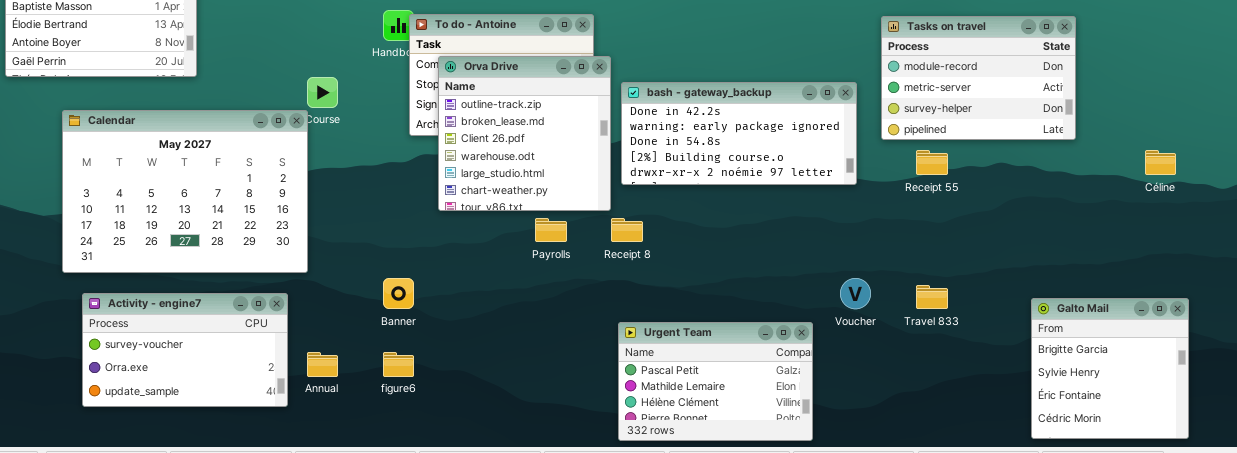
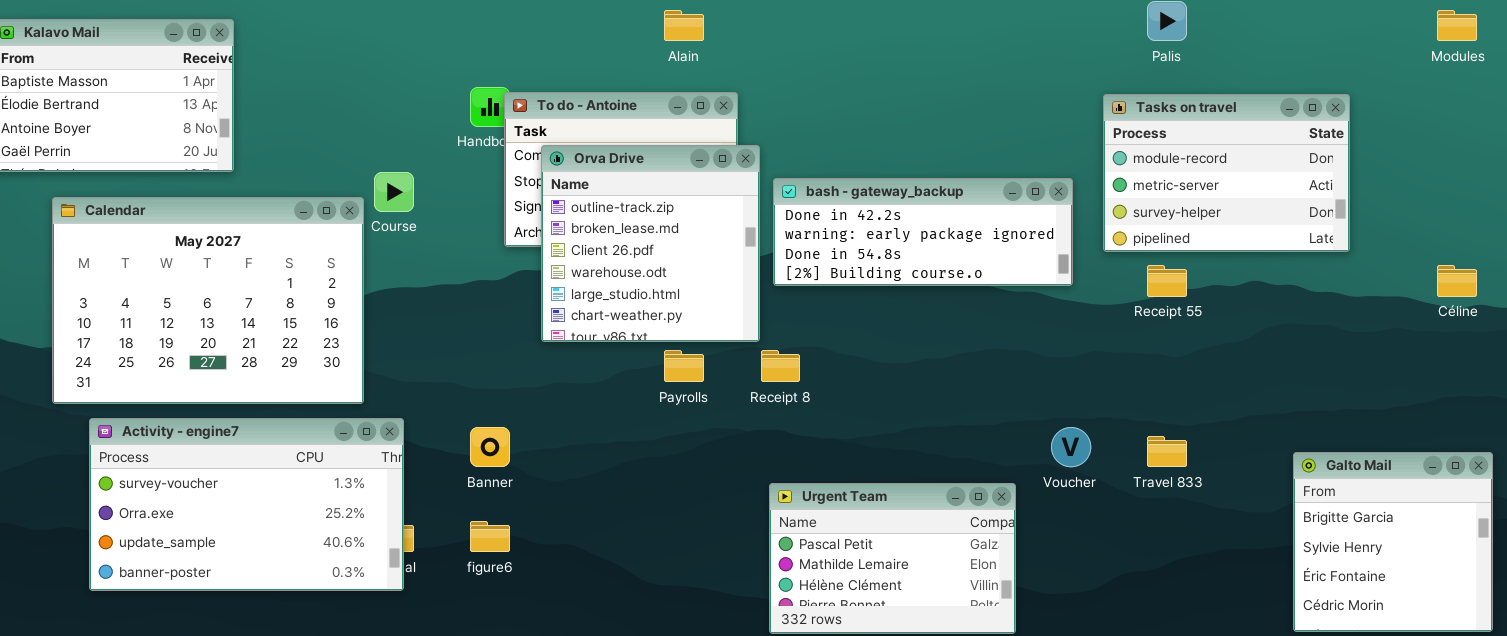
bash - gateway_backup: [621,82,857,185] -> [773,178,1073,286], resized
Calendar: [62,110,308,273] -> [52,197,364,404], moved
Activity - engine7: [82,293,288,407] -> [89,418,404,591], resized

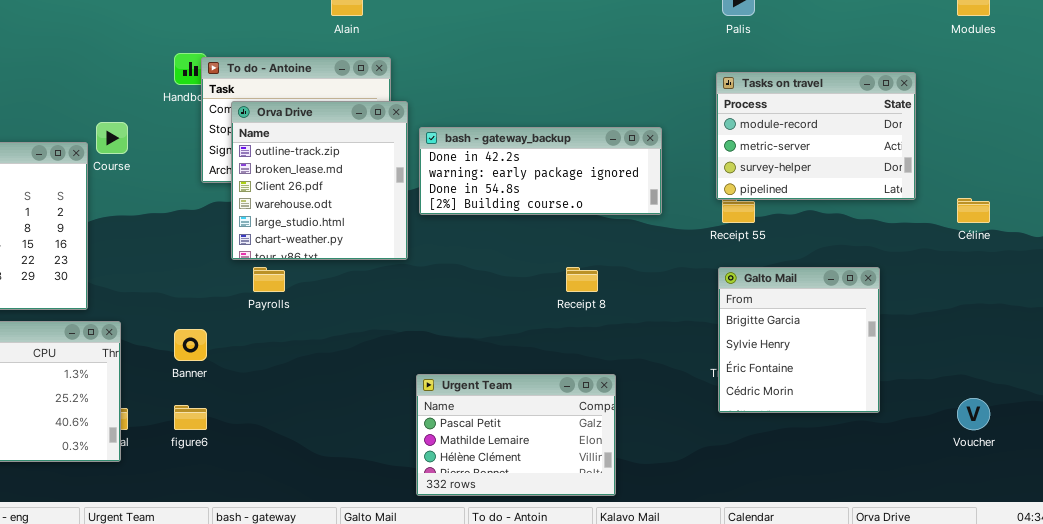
Tasks on travel: [1103,94,1350,252] -> [716,72,916,200], moved
Payrolls: [664,350,704,382] -> [253,267,285,292], moved
Receipt 8: [761,350,800,382] -> [566,267,598,292], moved
Voucher: [1051,427,1091,467] -> [957,398,990,430], moved
Galto Mail: [1293,452,1493,632] -> [718,267,880,413], moved

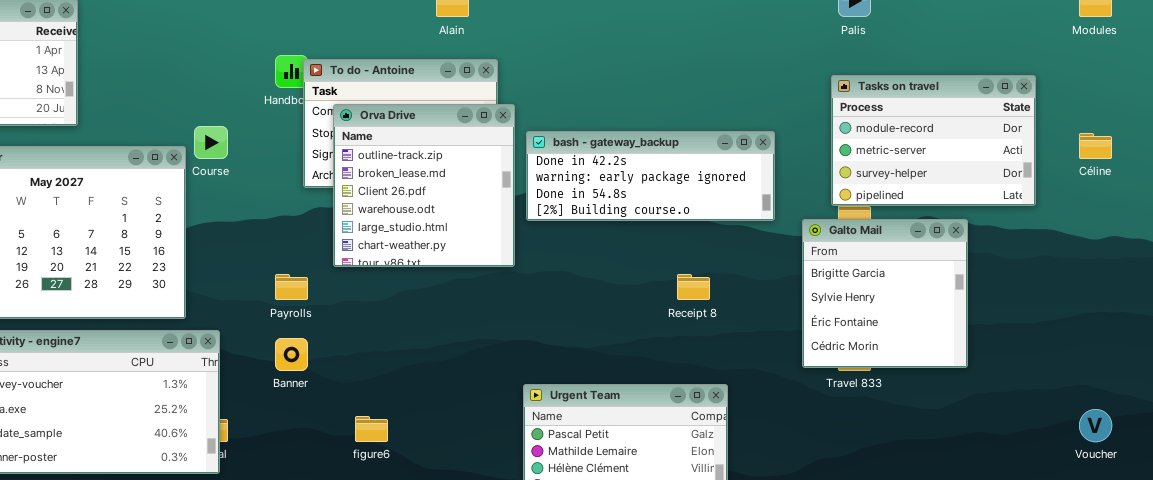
Céline: [957,198,990,223] -> [1079,133,1112,159], moved
Payrolls: [253,267,285,292] -> [275,274,308,300], moved
Galto Mail: [718,267,880,413] -> [802,219,968,368], moved
figure6: [174,405,207,430] -> [355,416,388,442], moved

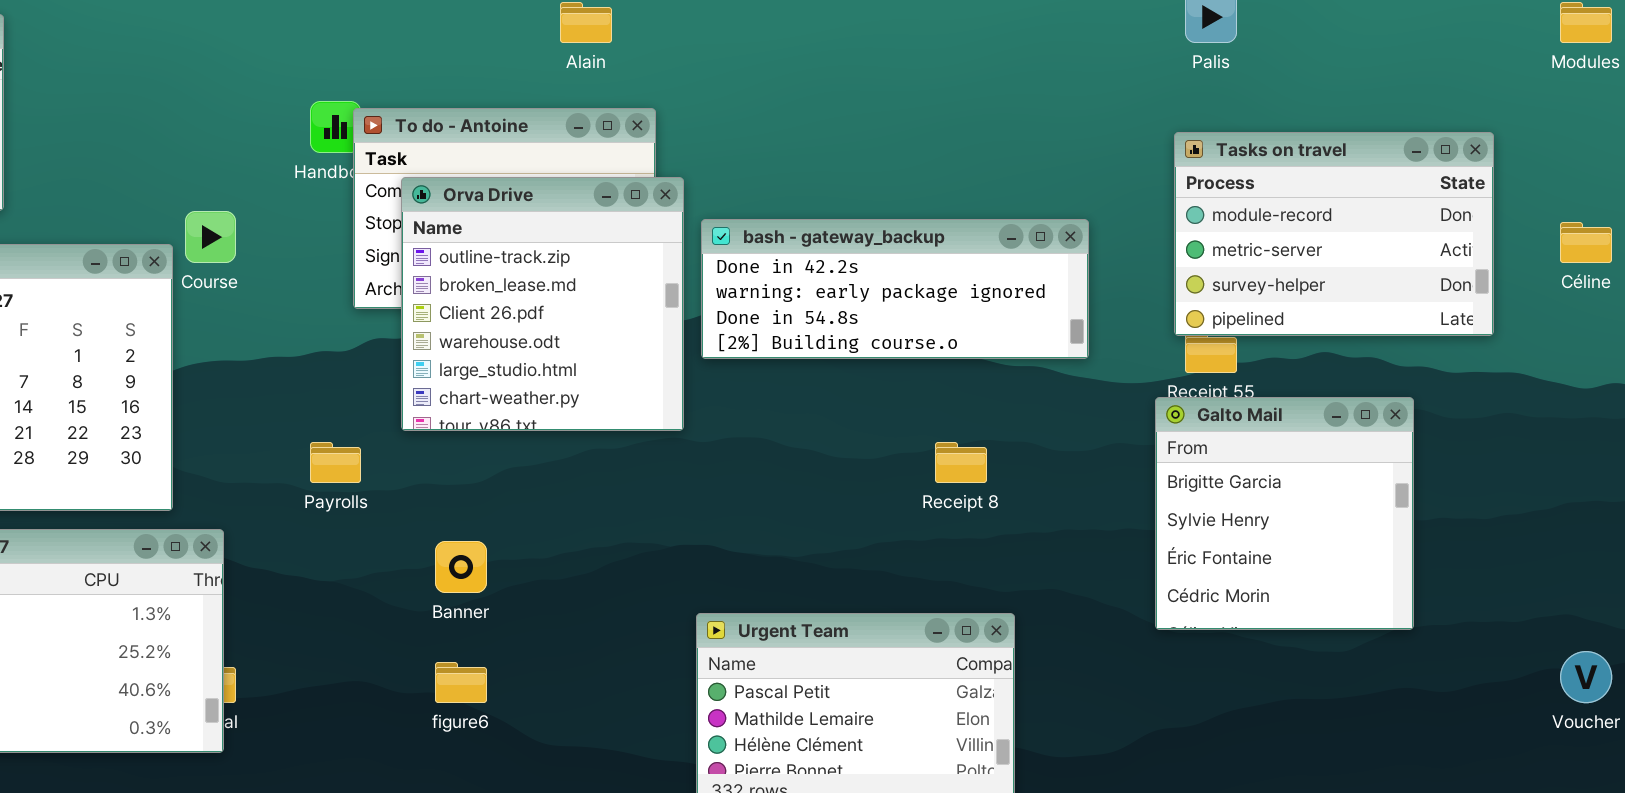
Galto Mail: [802,219,968,368] -> [1155,397,1414,630], moved
Banner: [275,338,308,371] -> [435,541,487,593], moved

